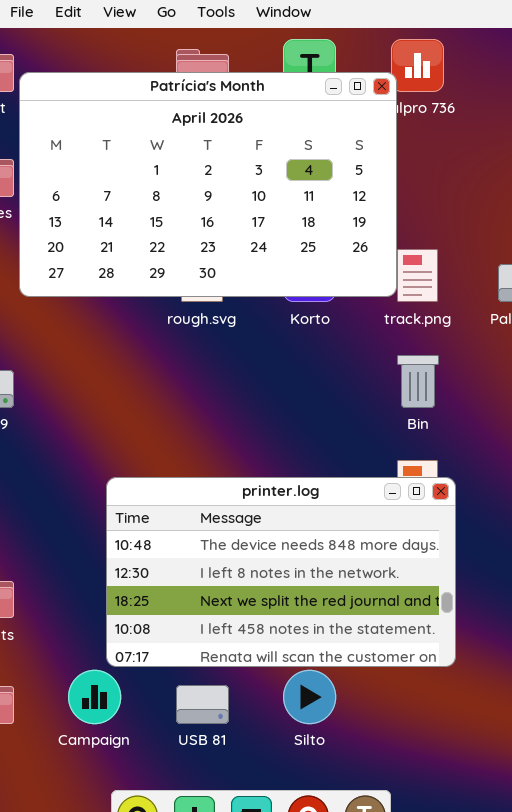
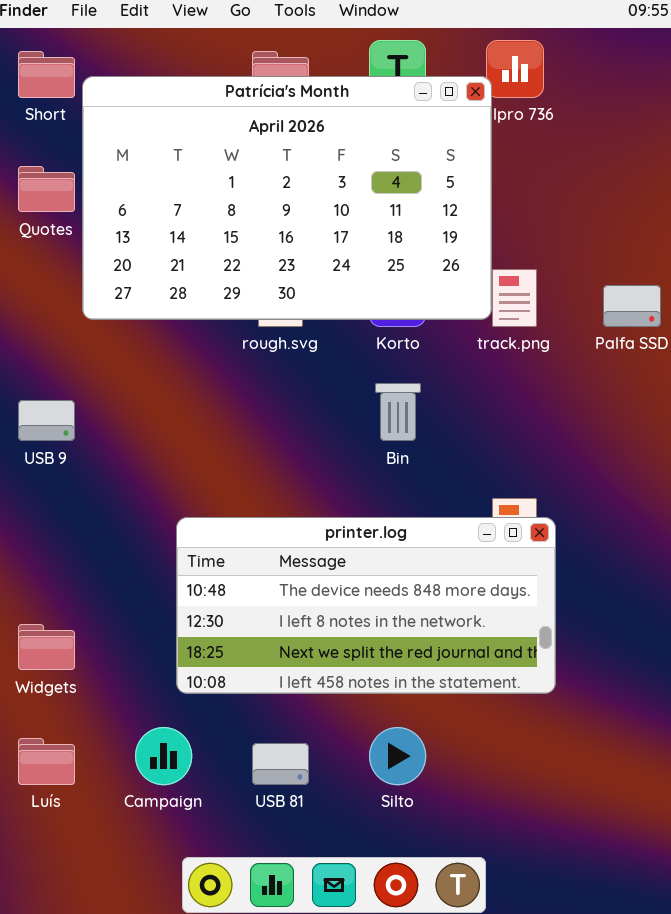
Bin: [397,355,439,408] -> [375,383,421,441], moved
printer.log: [106,477,456,667] -> [176,517,556,694], resized

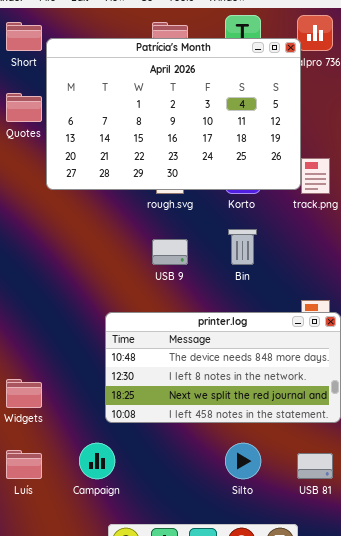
USB 9: [18,400,75,441] -> [152,239,188,265], moved
USB 81: [252,743,309,785] -> [297,453,333,479], moved

